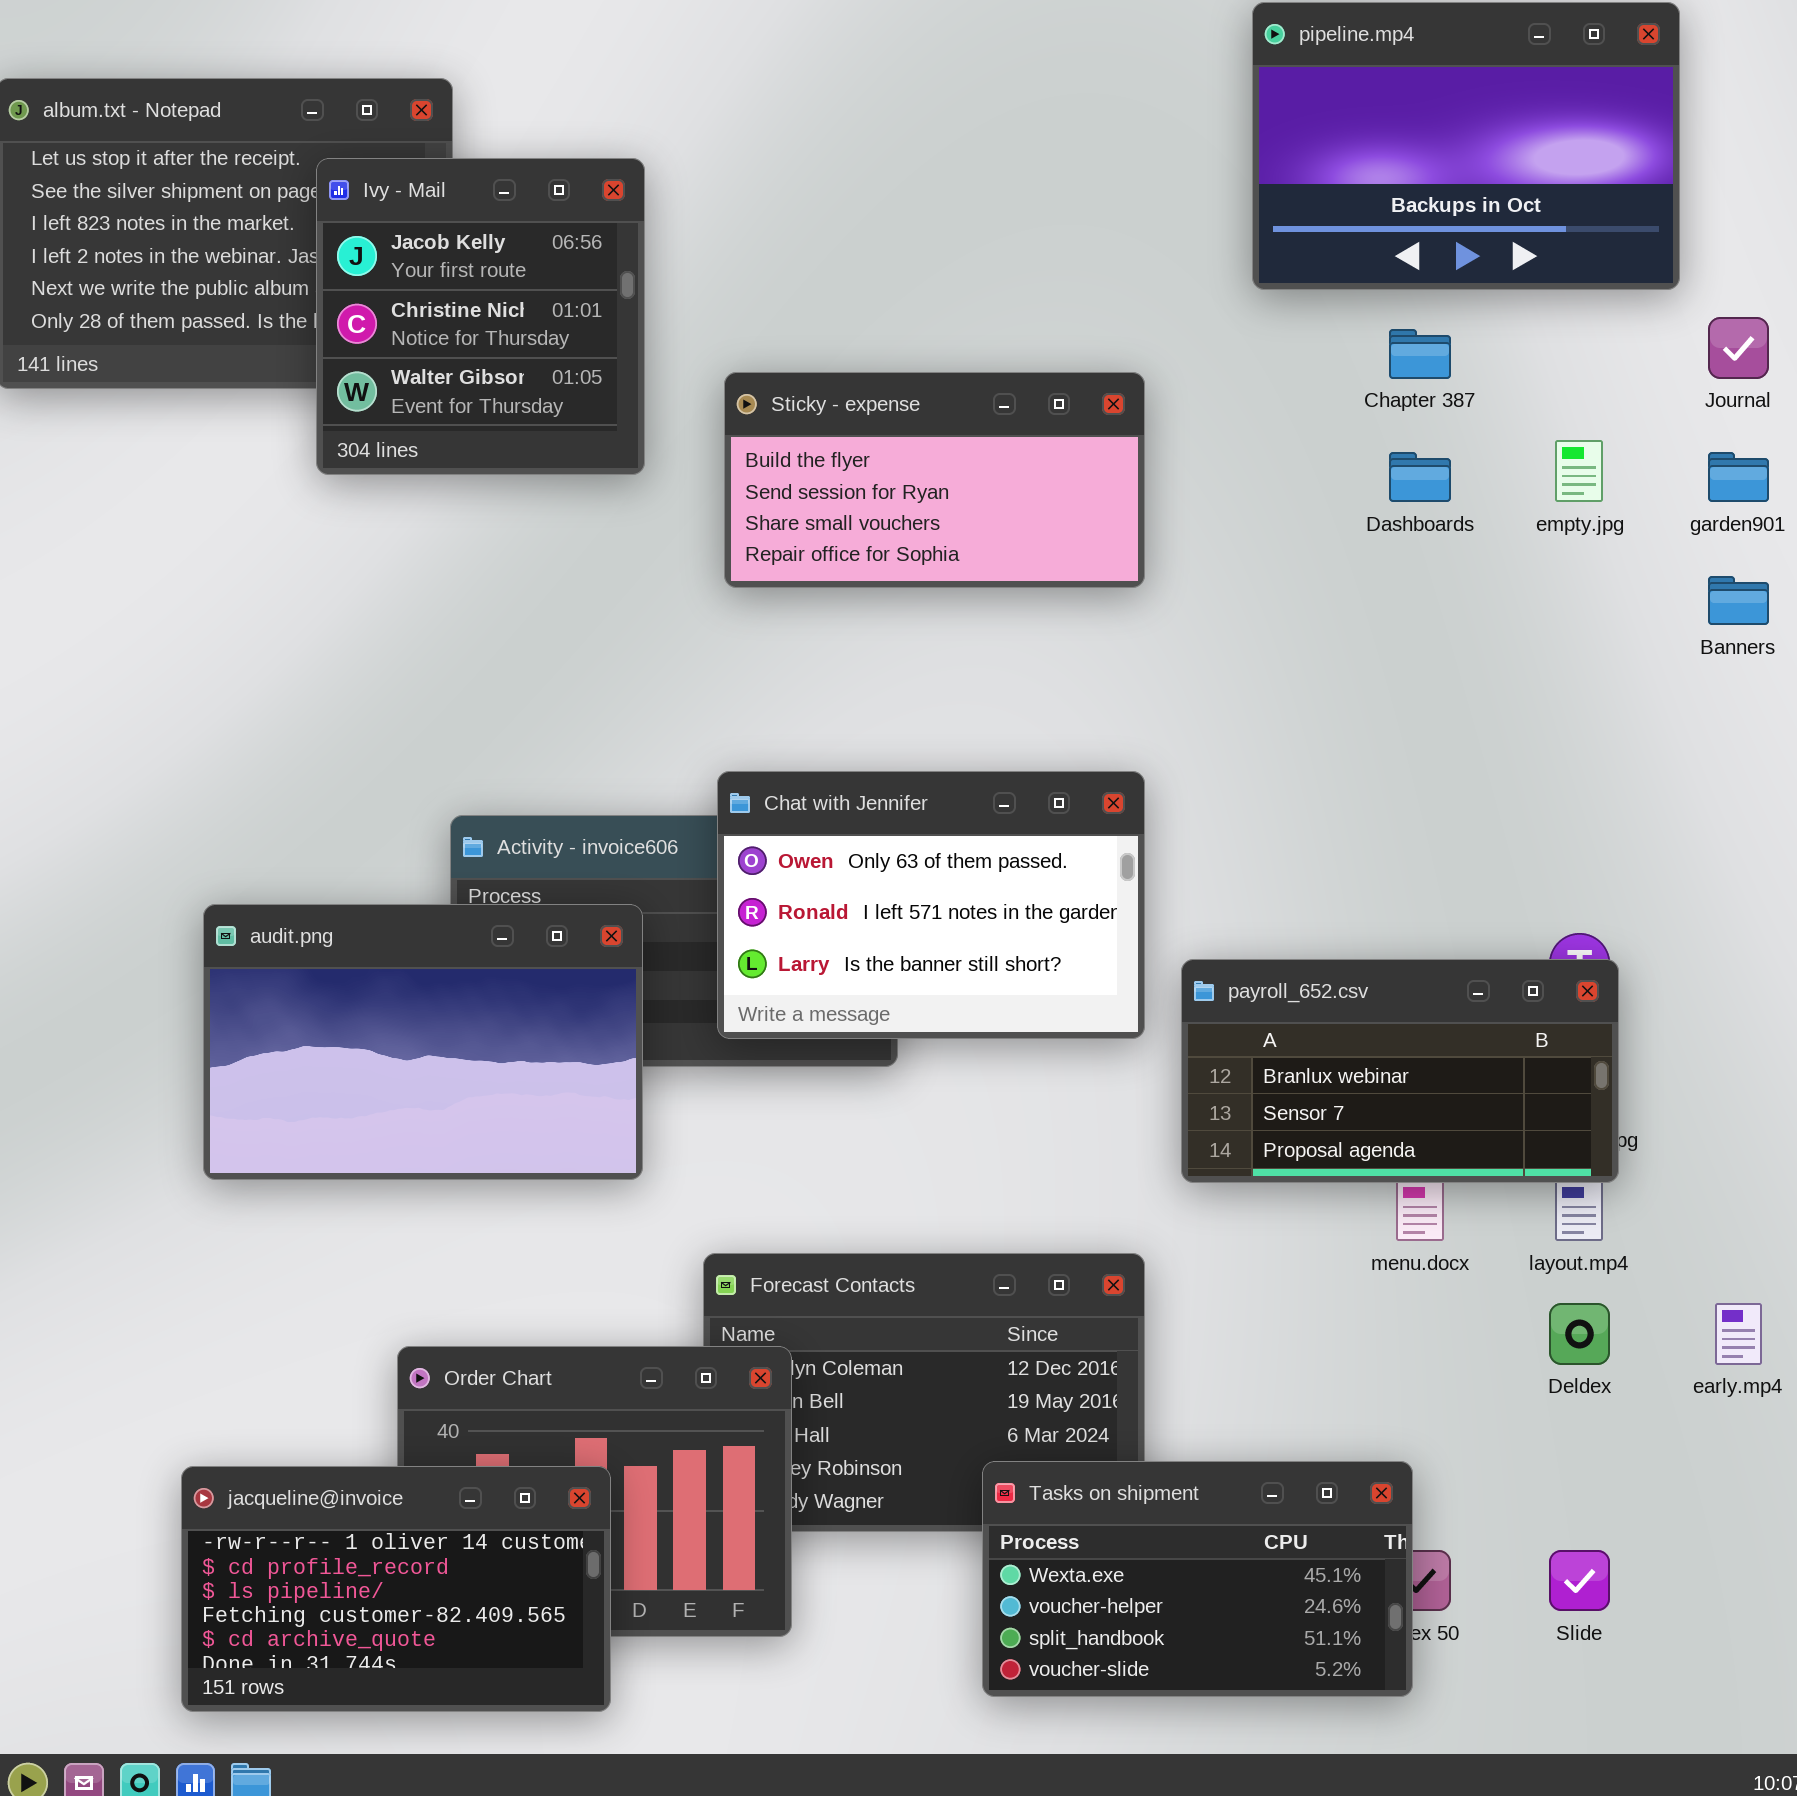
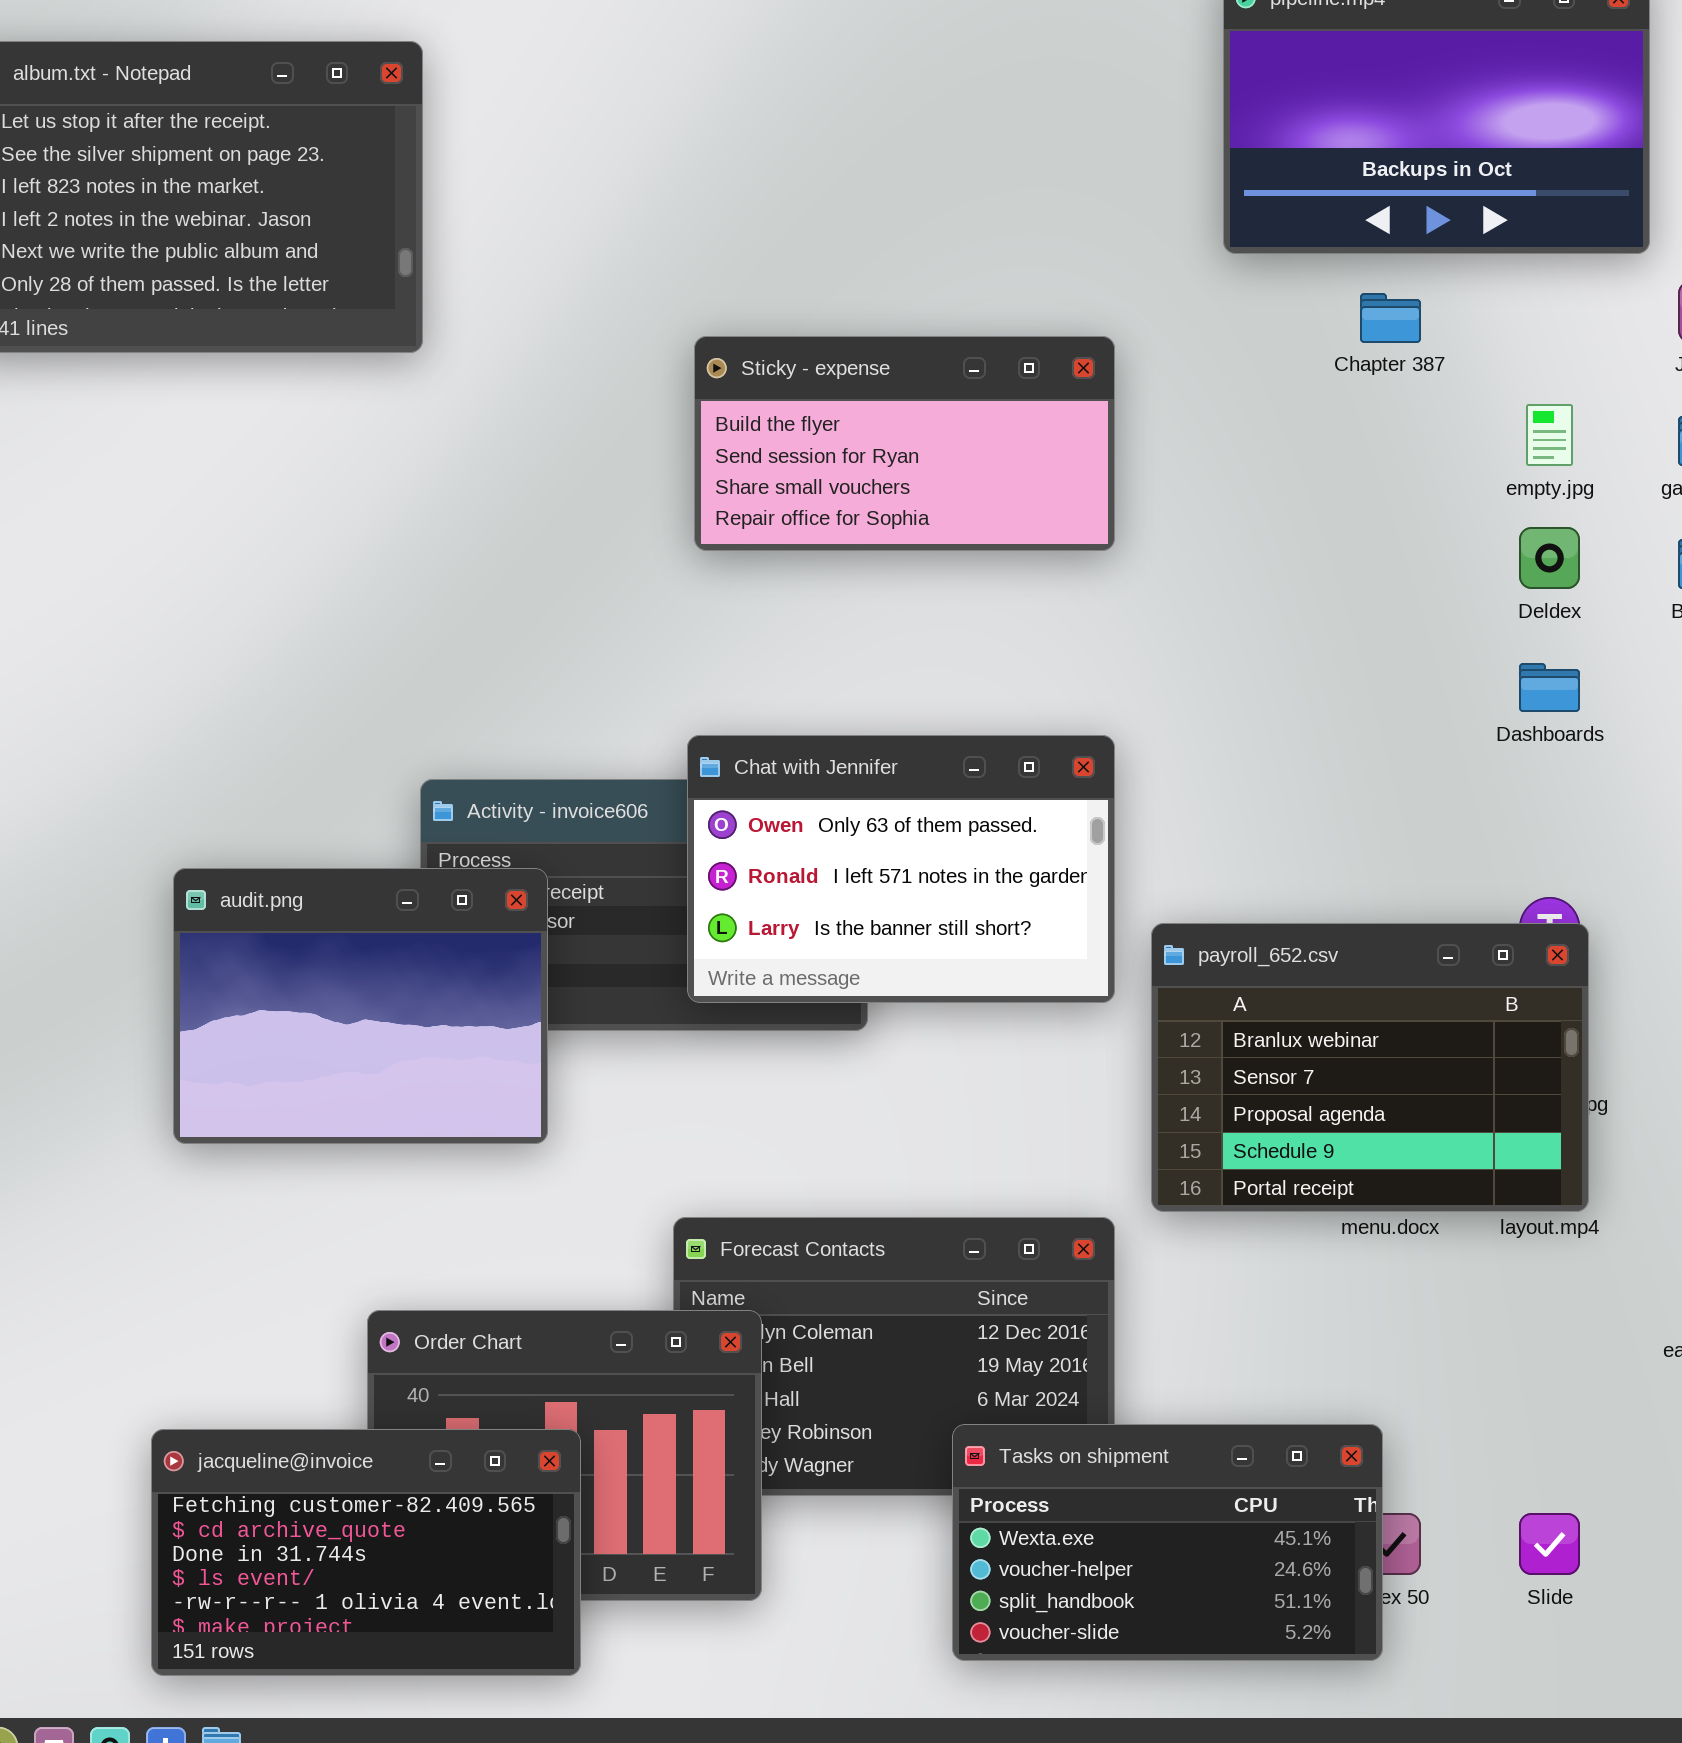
Ivy - Mail: [316,158,645,475] -> none, closed
Dashboards: [1389,452,1451,502] -> [1519,663,1580,712], moved
audit.png: [203,904,643,1180] -> [173,868,548,1144], resized
payroll_652.csv: [1181,959,1619,1183] -> [1151,923,1589,1212], resized
Deldex: [1549,1303,1610,1365] -> [1519,527,1580,589], moved
jacqueline@invoice: [181,1466,611,1712] -> [151,1429,581,1676], scrolled down 3 rows

